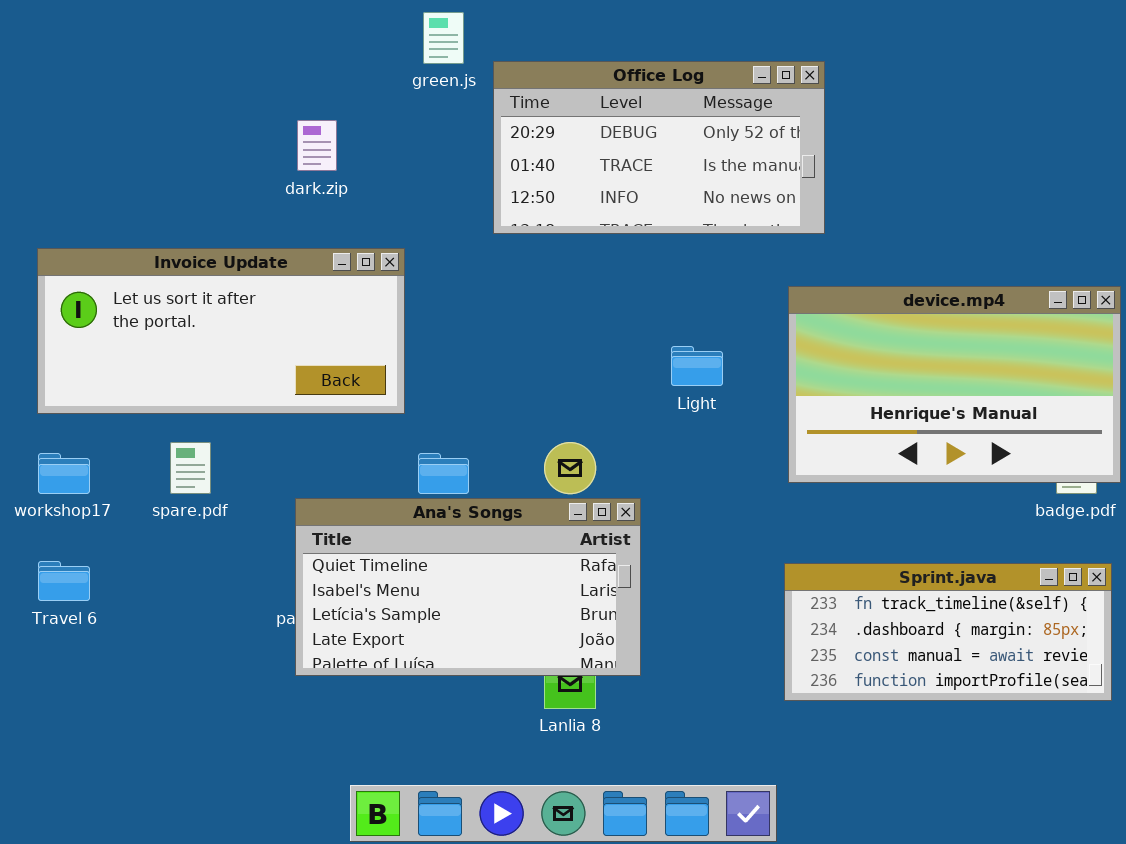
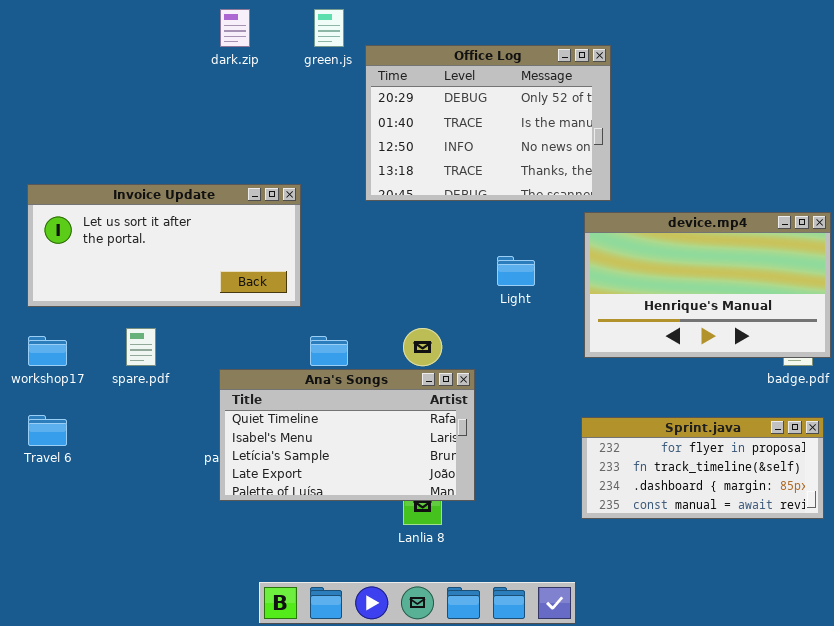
Office Log: [493,61,825,234] -> [365,45,611,201], resized
dark.zip: [297,120,337,171] -> [220,9,250,47], moved
Sprint.java: [784,563,1112,701] -> [581,417,824,519], scrolled up 1 row

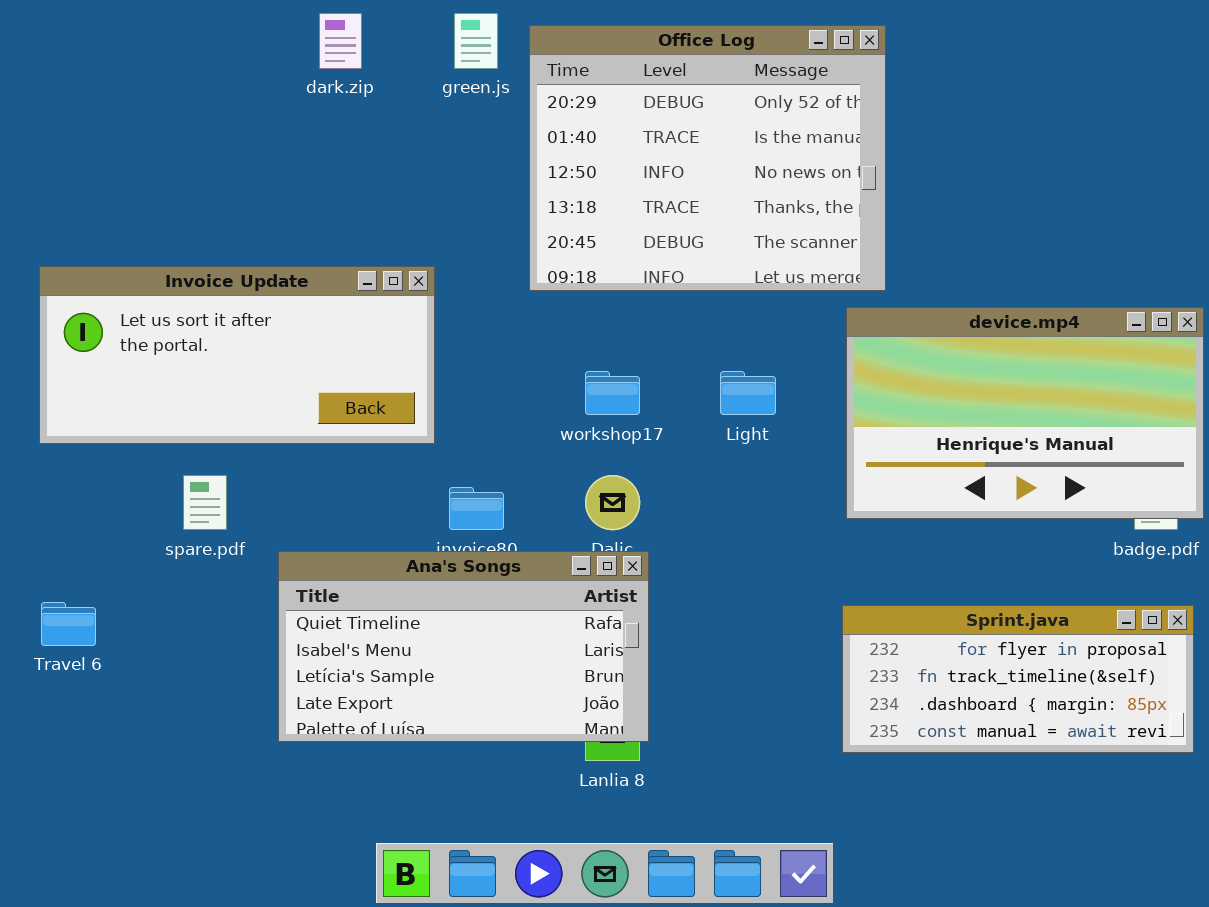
Office Log: [365,45,611,201] -> [529,25,886,291], resized
workshop17: [28,336,67,366] -> [585,371,640,415], moved
Ana's Songs: [219,369,475,501] -> [278,551,649,742], moved

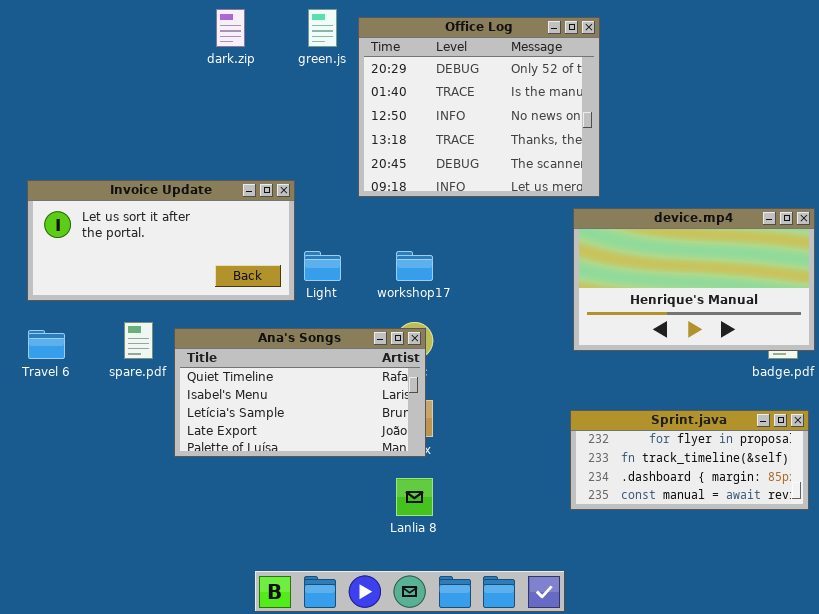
Light: [720,371,776,415] -> [304,251,341,281], moved
Ana's Songs: [278,551,649,742] -> [174,328,426,457], moved
Travel 6: [41,602,96,646] -> [28,330,65,359], moved

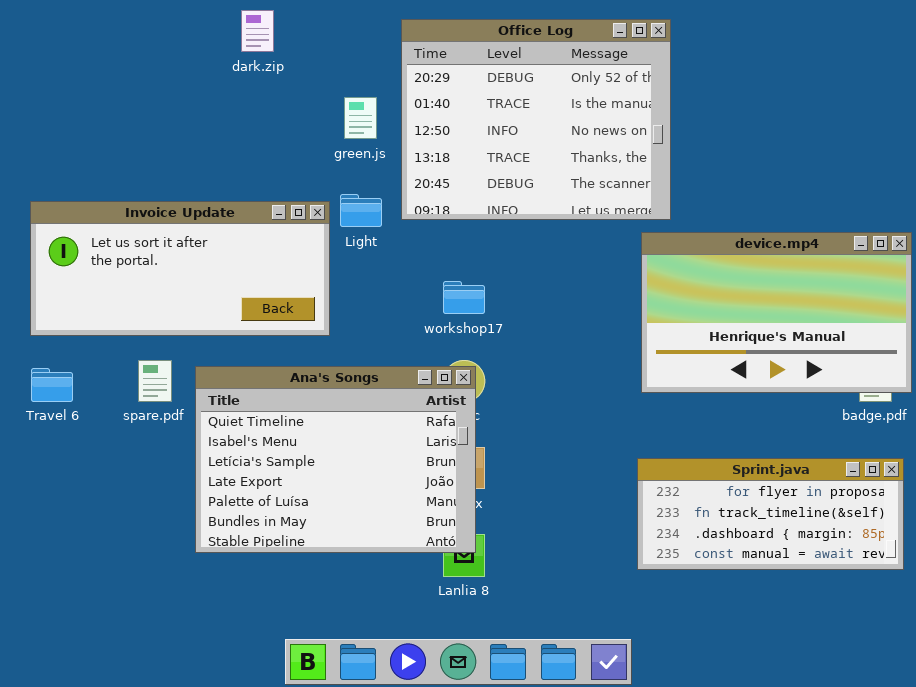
green.js: [308,9,337,47] -> [344,97,377,139], moved
Light: [304,251,341,281] -> [340,194,382,227], moved
Ana's Songs: [174,328,426,457] -> [195,366,476,553], resized

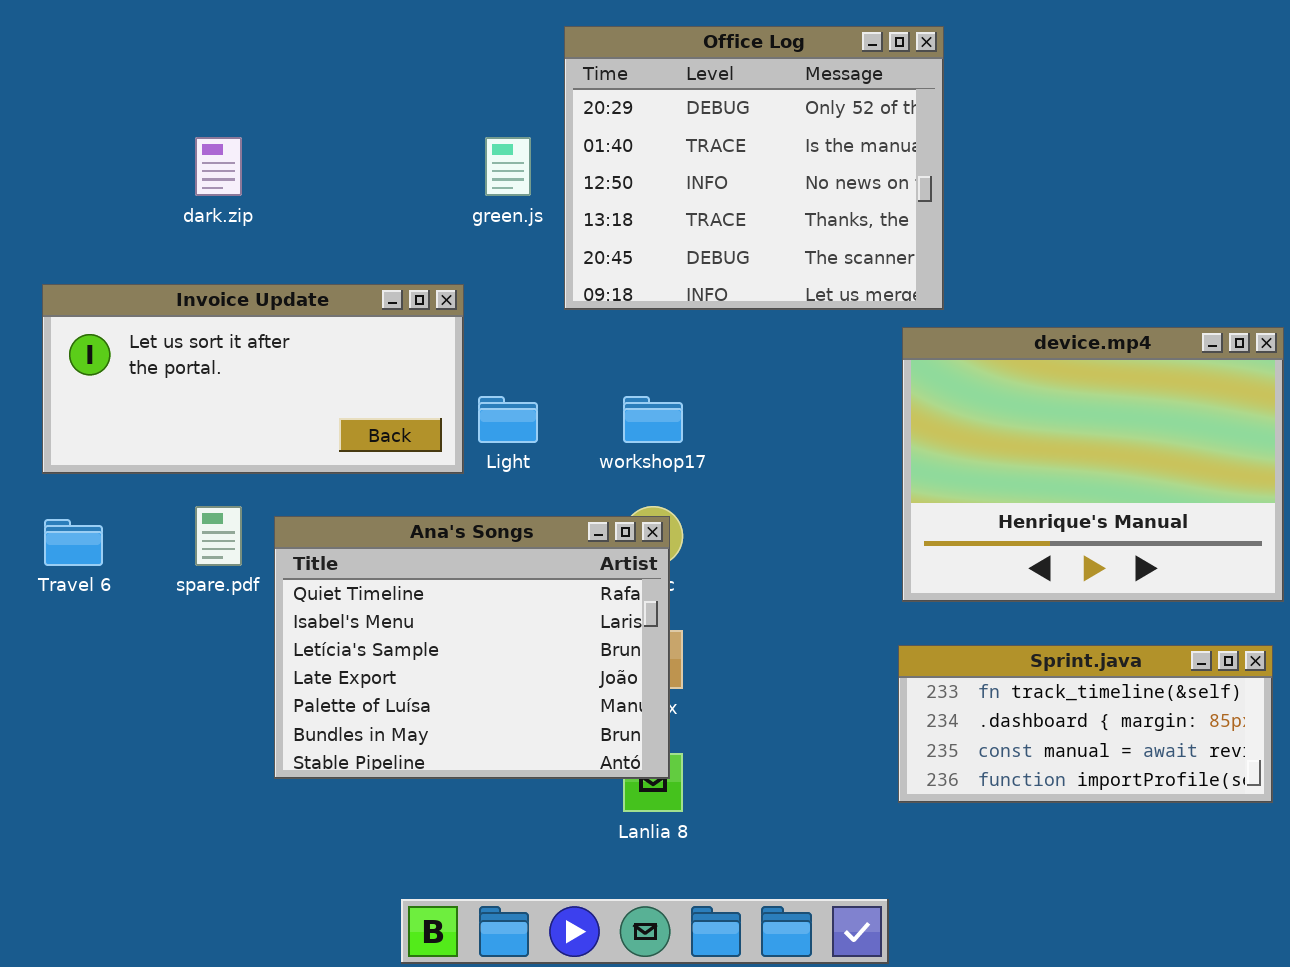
dark.zip: [241,10,274,52] -> [195,137,242,196], moved
Light: [340,194,382,227] -> [478,396,538,443], moved
device.mp4: [641,232,912,393] -> [902,327,1284,602], resized
Sprint.java: [637,458,904,570] -> [898,645,1273,803], scrolled down 1 row

